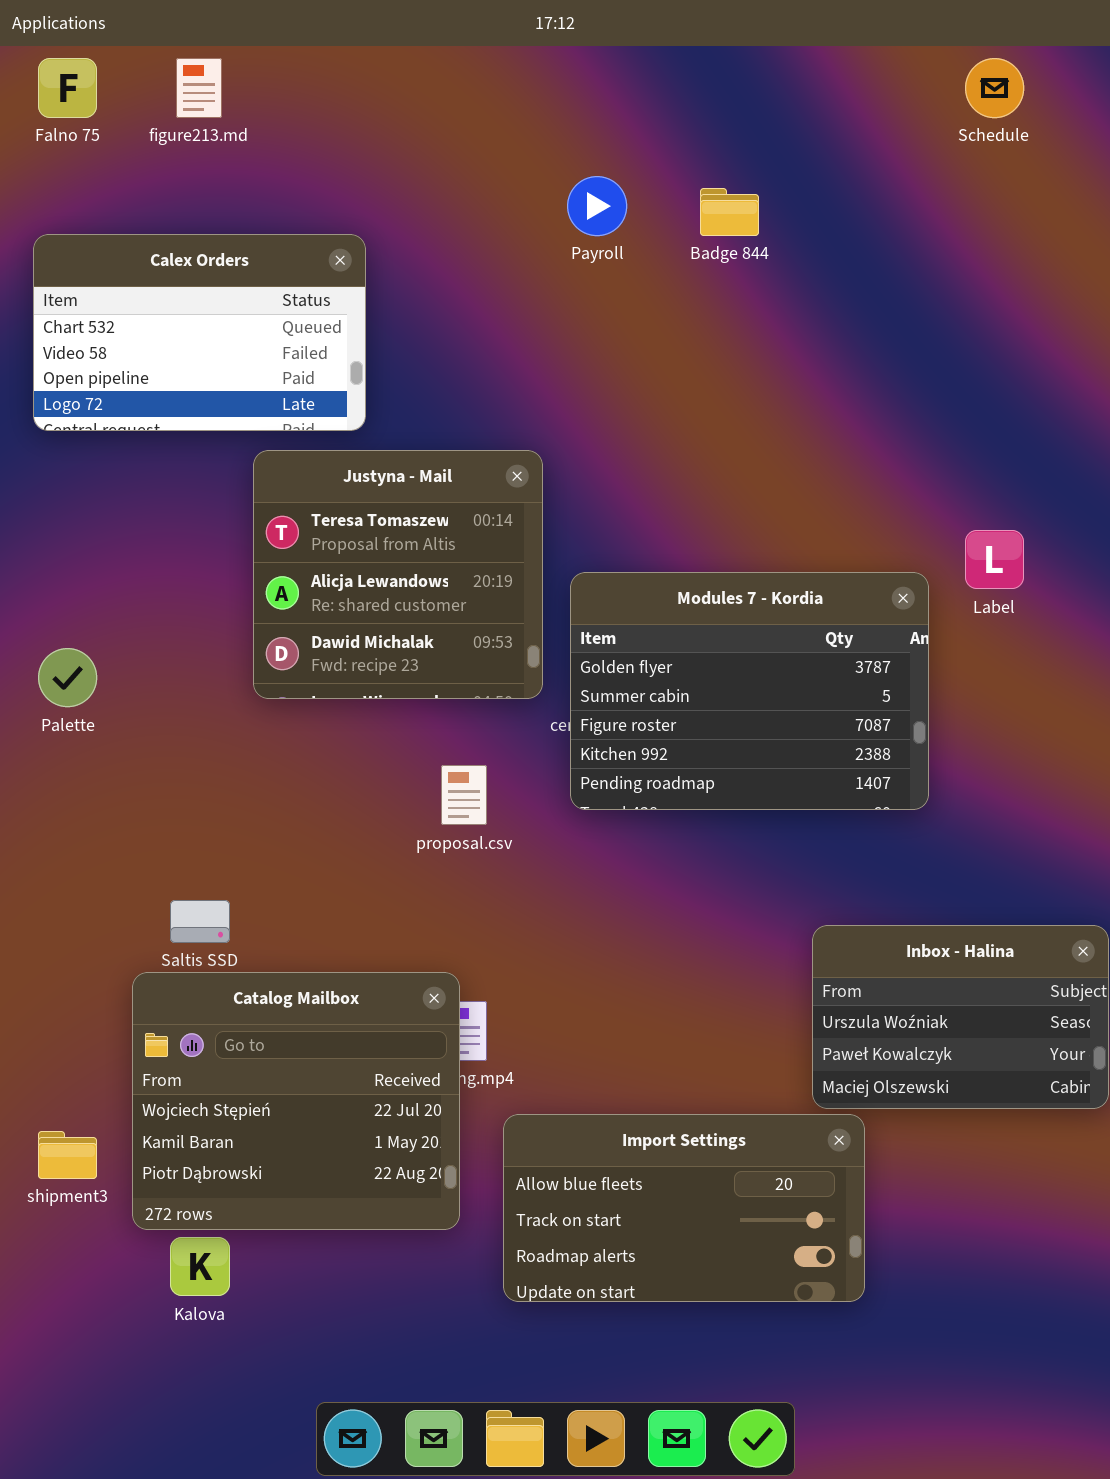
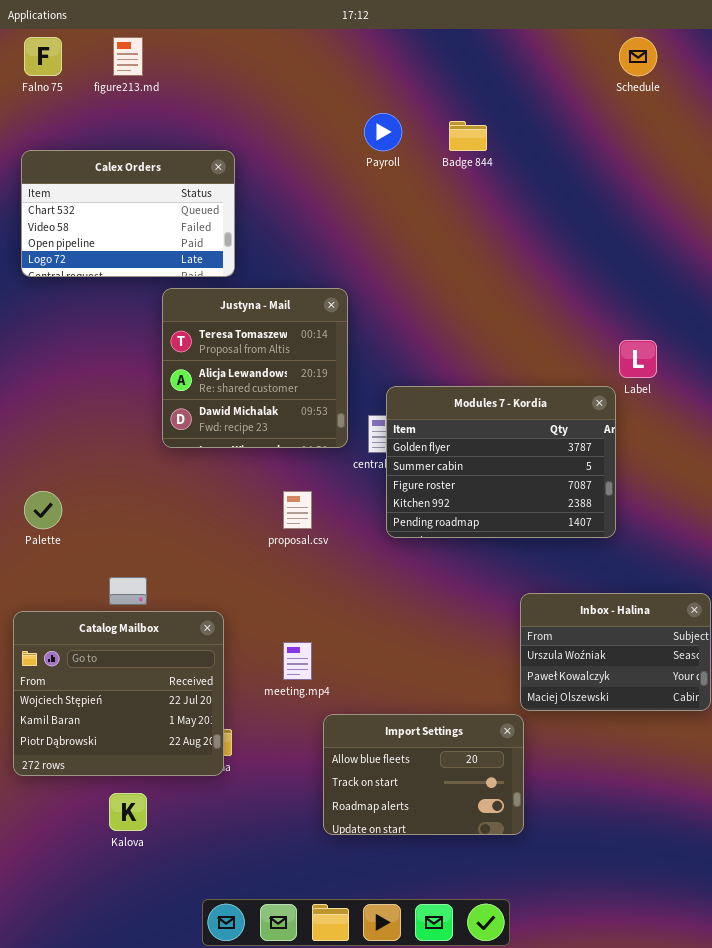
Modules 7 - Kordia: [570,572,929,810] -> [386,386,616,538], moved
Palette: [38,648,97,707] -> [24,491,62,529], moved
Catalog Mailbox: [132,972,460,1230] -> [13,611,224,776], moved
Import Settings: [503,1114,865,1302] -> [323,714,524,835], resized

